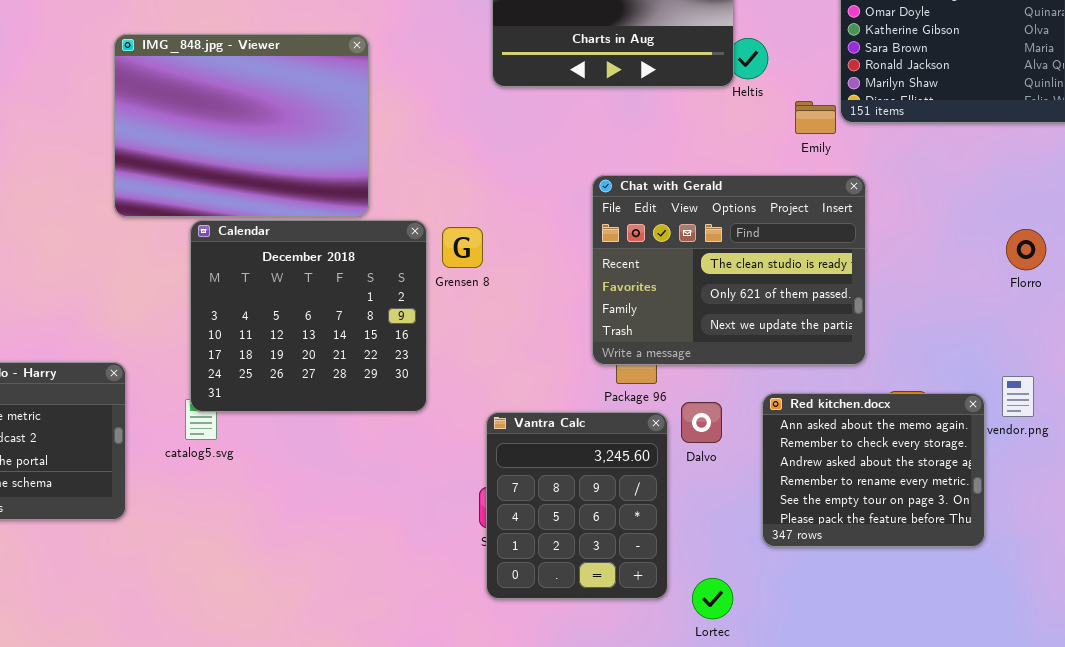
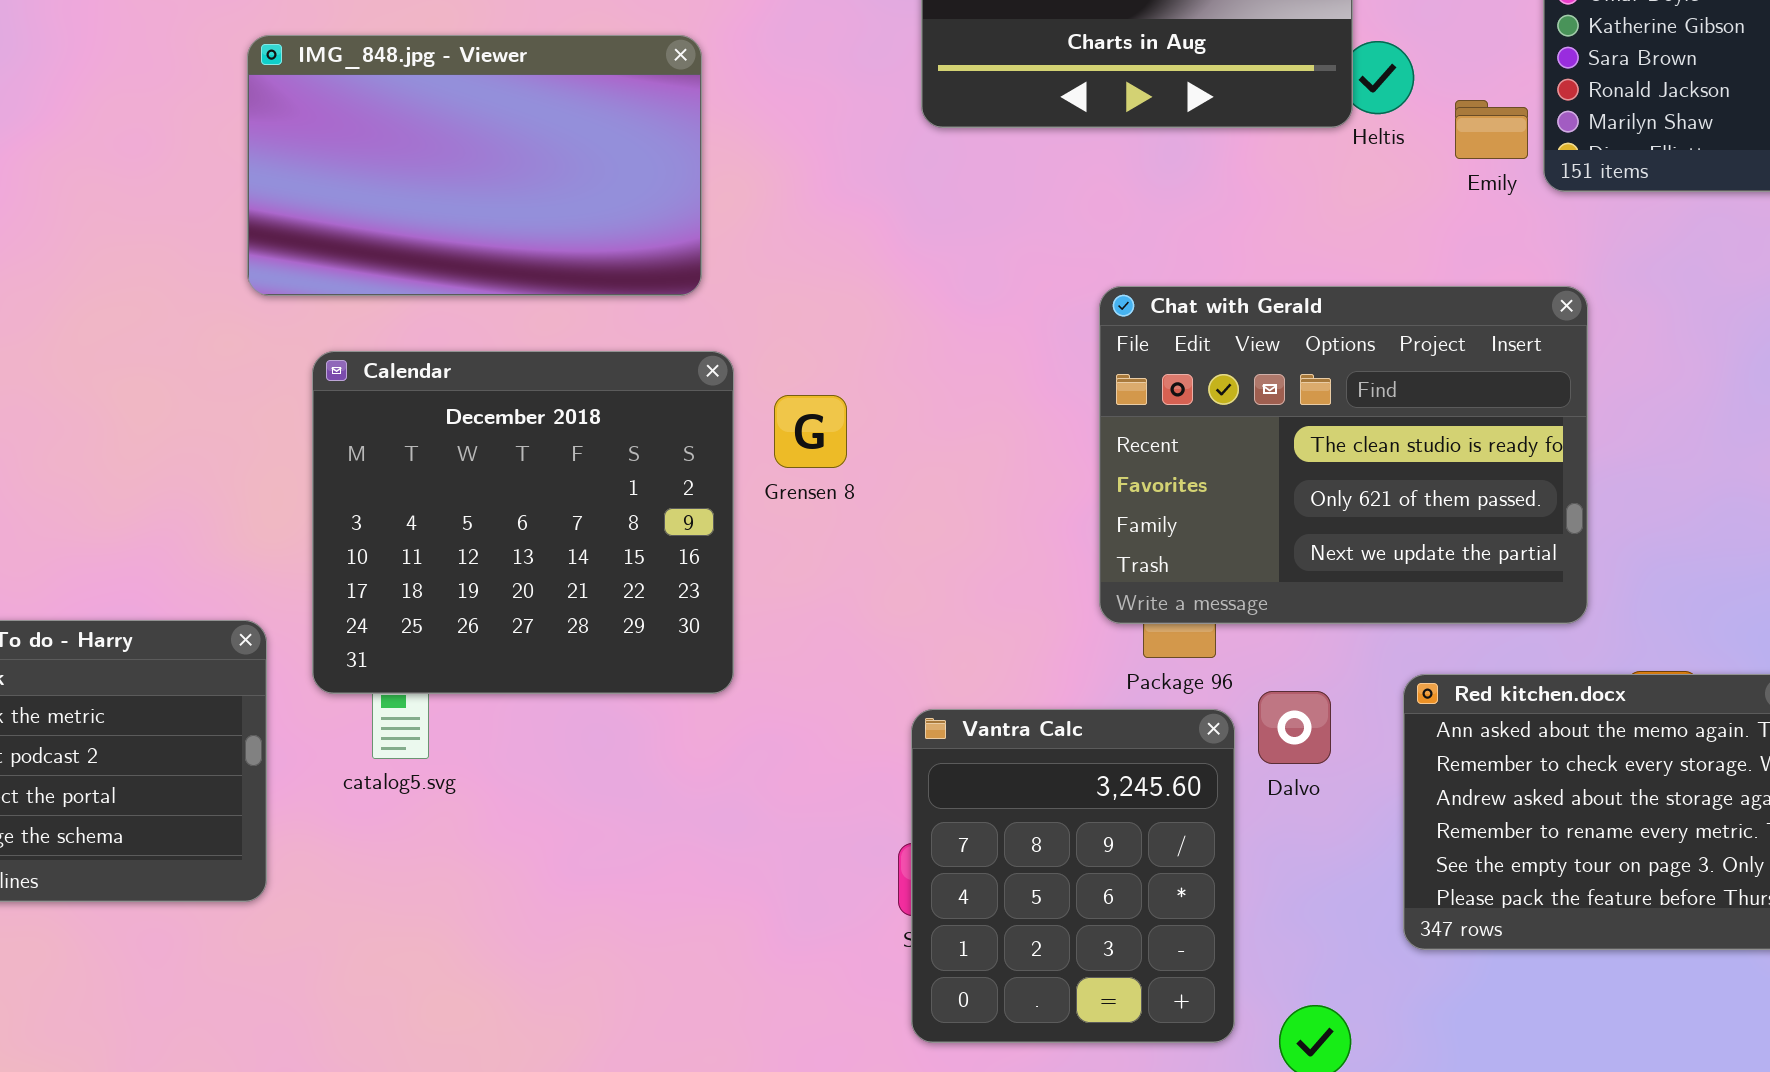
IMG_848.jpg - Viewer: [114,34,369,217] -> [247,35,702,296], resized
Emily: [795,101,836,134] -> [1455,100,1528,159], moved
Calendar: [190,220,427,412] -> [312,351,734,694], moved
Grensen 8: [442,227,483,268] -> [774,395,847,468], moved

